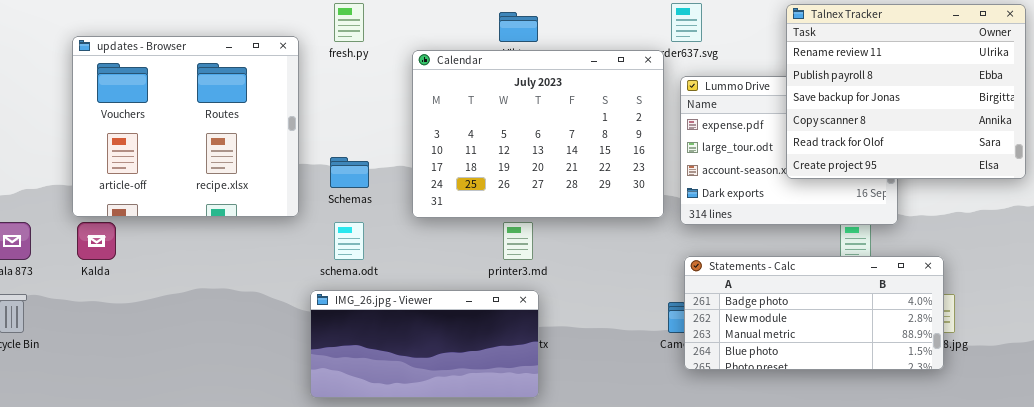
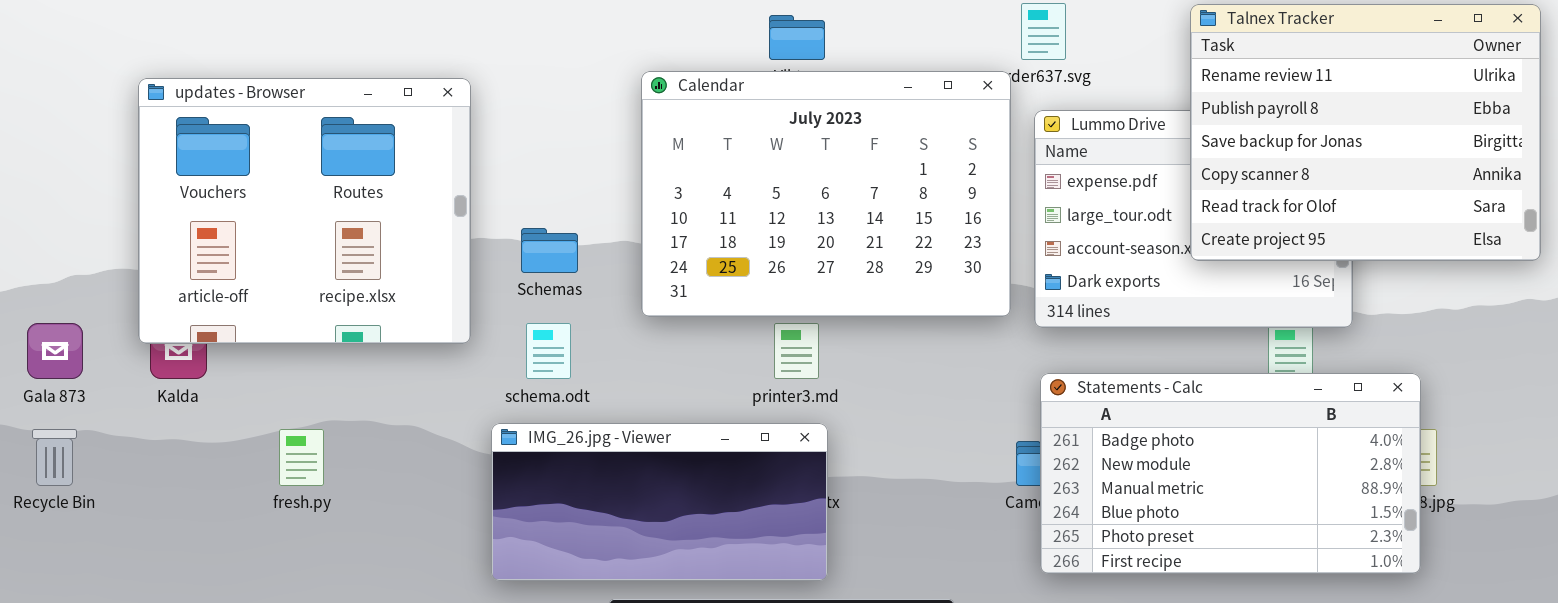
fresh.py: [334,3,364,42] -> [279,429,324,486], moved
updates - Browser: [72,36,299,217] -> [138,78,471,344], moved
Statements - Calc: [684,256,944,370] -> [1040,373,1421,574], resized

